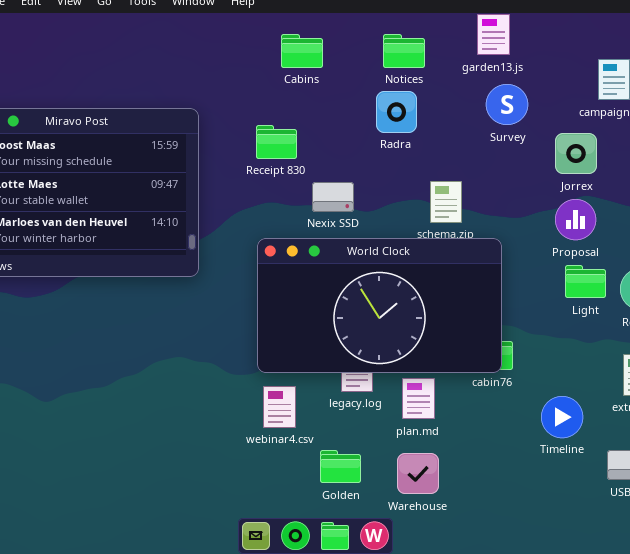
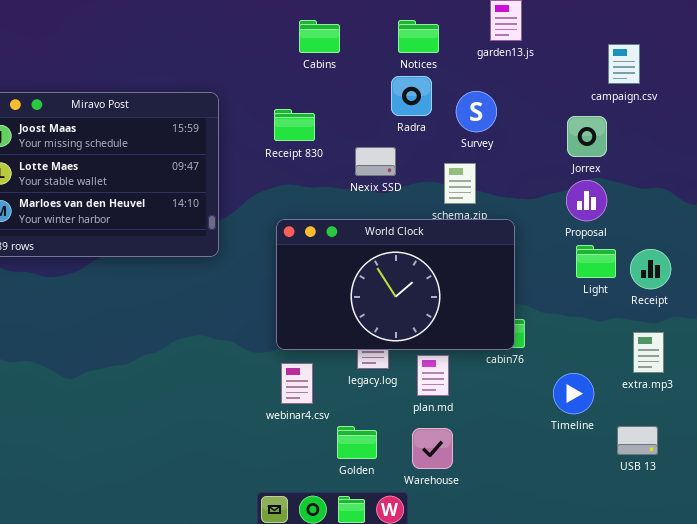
Survey: [486,84,528,125] -> [456,91,497,132], moved
Nexix SSD: [312,182,354,212] -> [355,147,396,176], moved

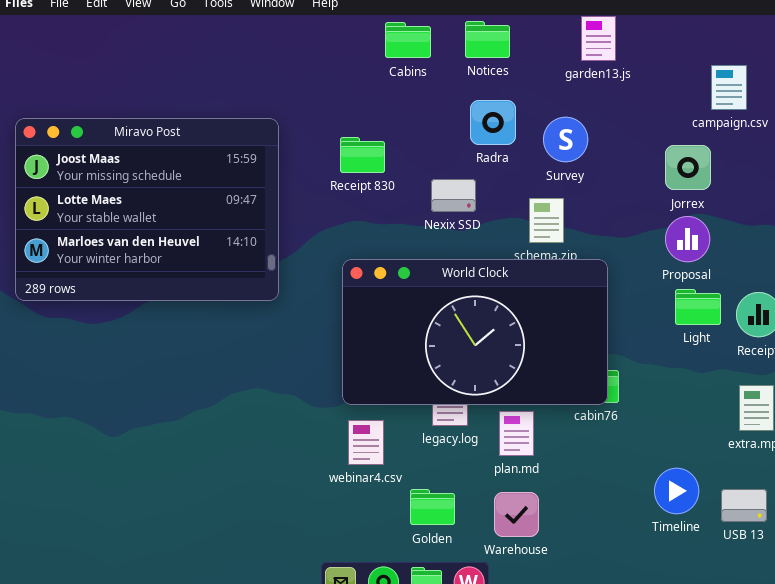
Cabins: [299,20,340,53] -> [385,22,431,58], moved
Notices: [398,20,439,53] -> [465,21,510,58], moved
Timeline: [553,373,594,414] -> [654,468,699,514], moved

